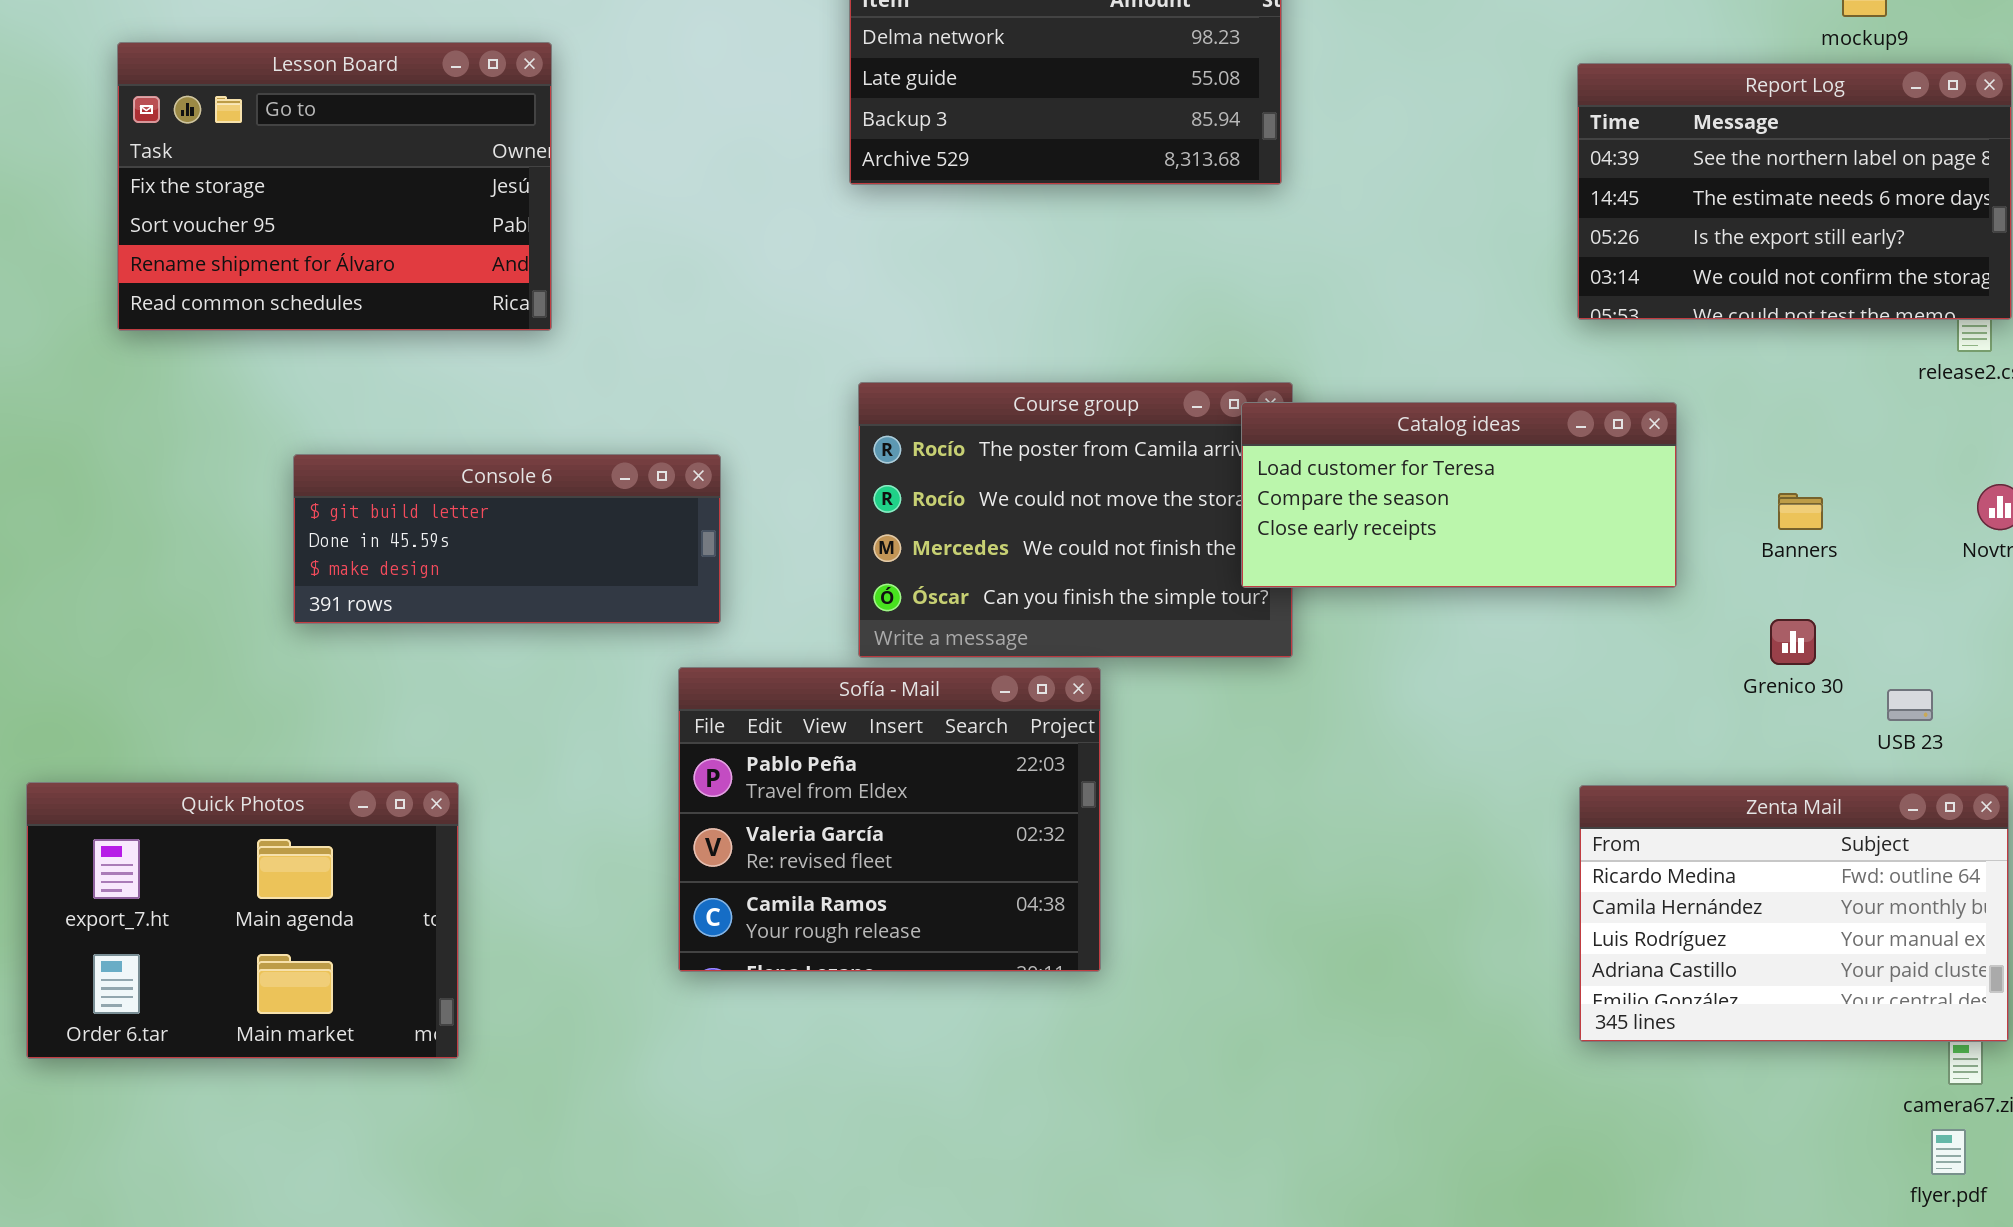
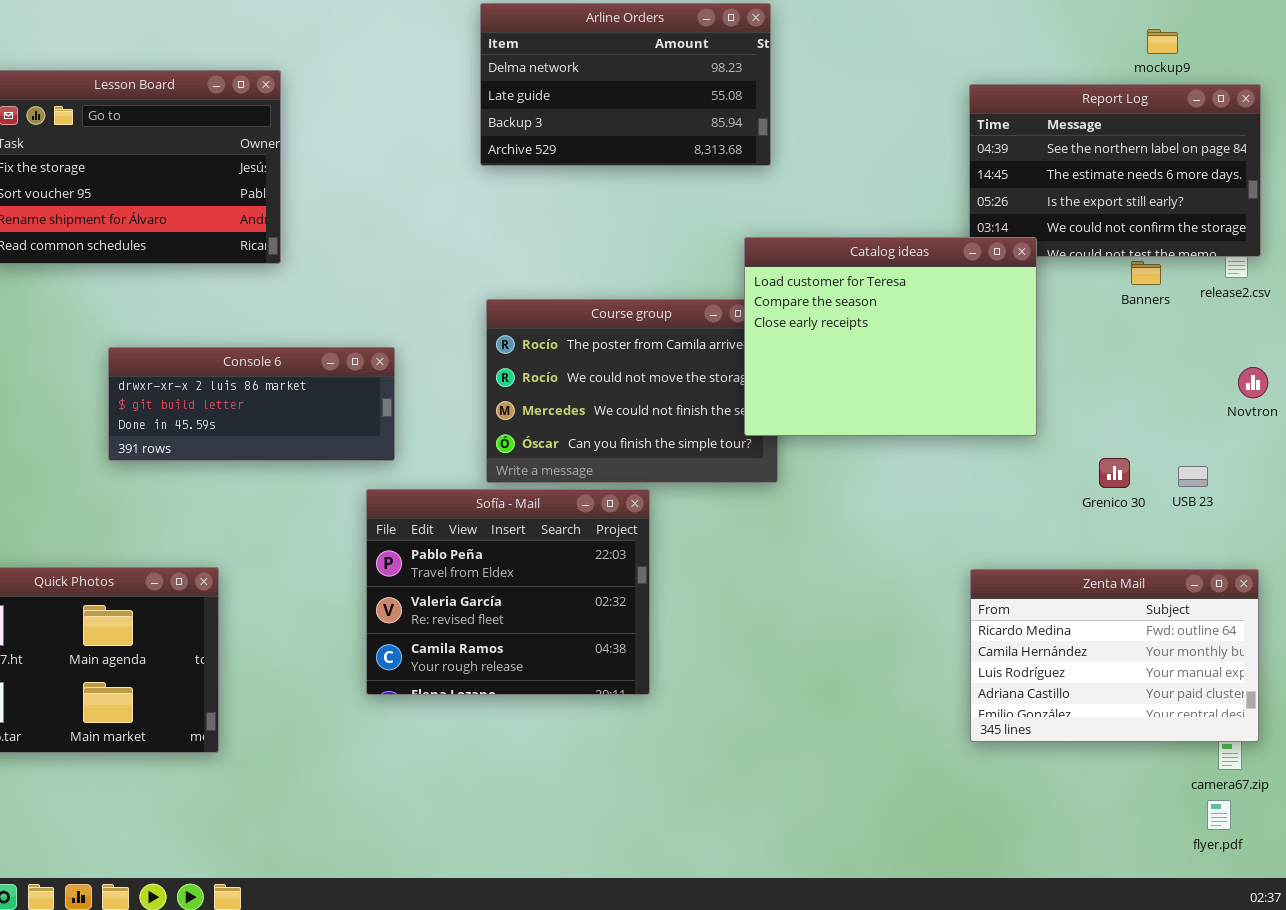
Catalog ideas: [1241,402,1677,588] -> [744,237,1037,436], resized
Console 6: [293,454,721,624] -> [108,347,395,461], scrolled up 1 row
Banners: [1778,493,1823,530] -> [1131,261,1161,285], moved
USB 23: [1887,689,1933,721] -> [1178,466,1208,487], moved

